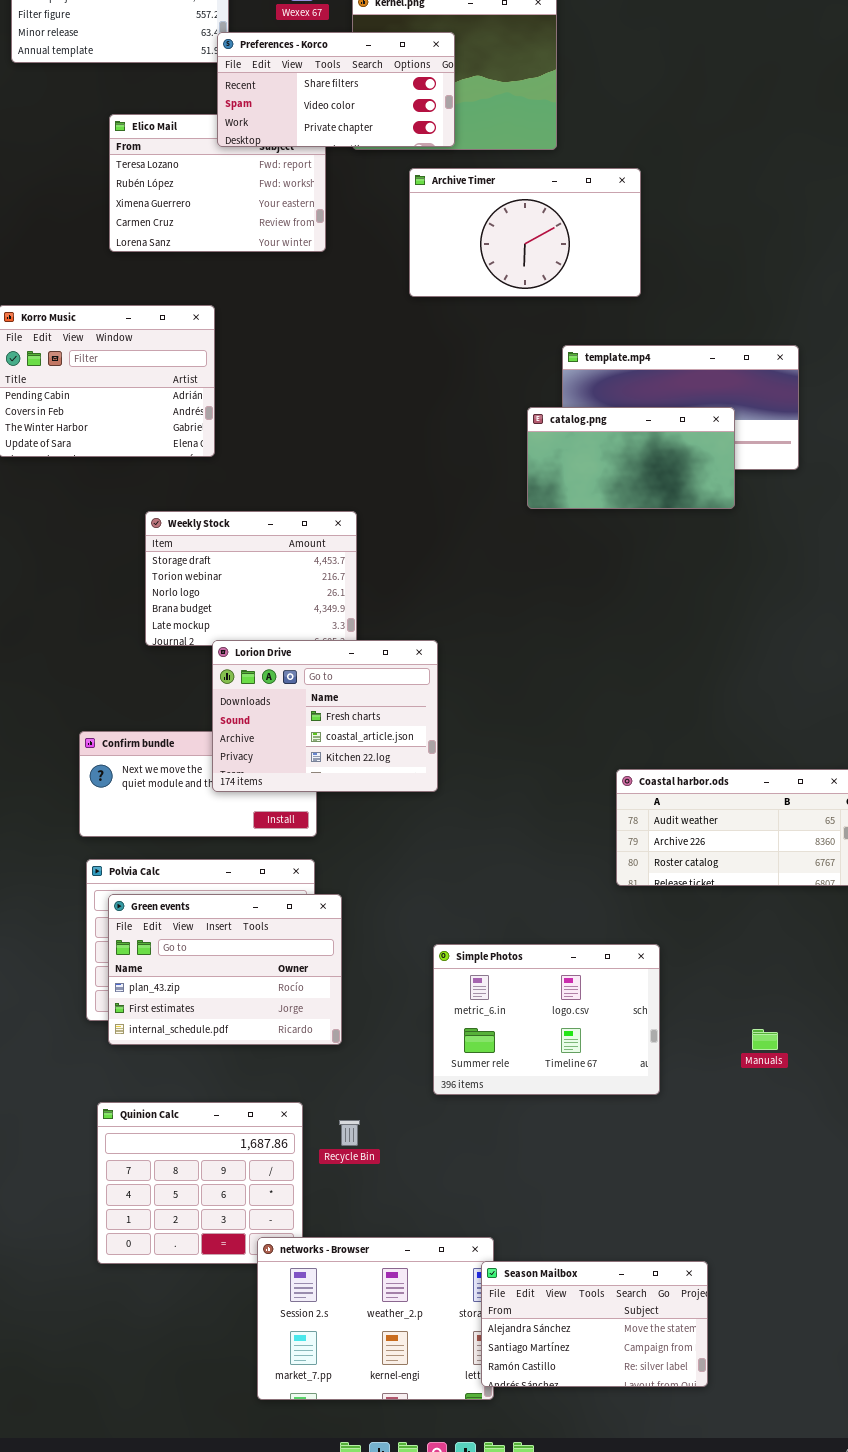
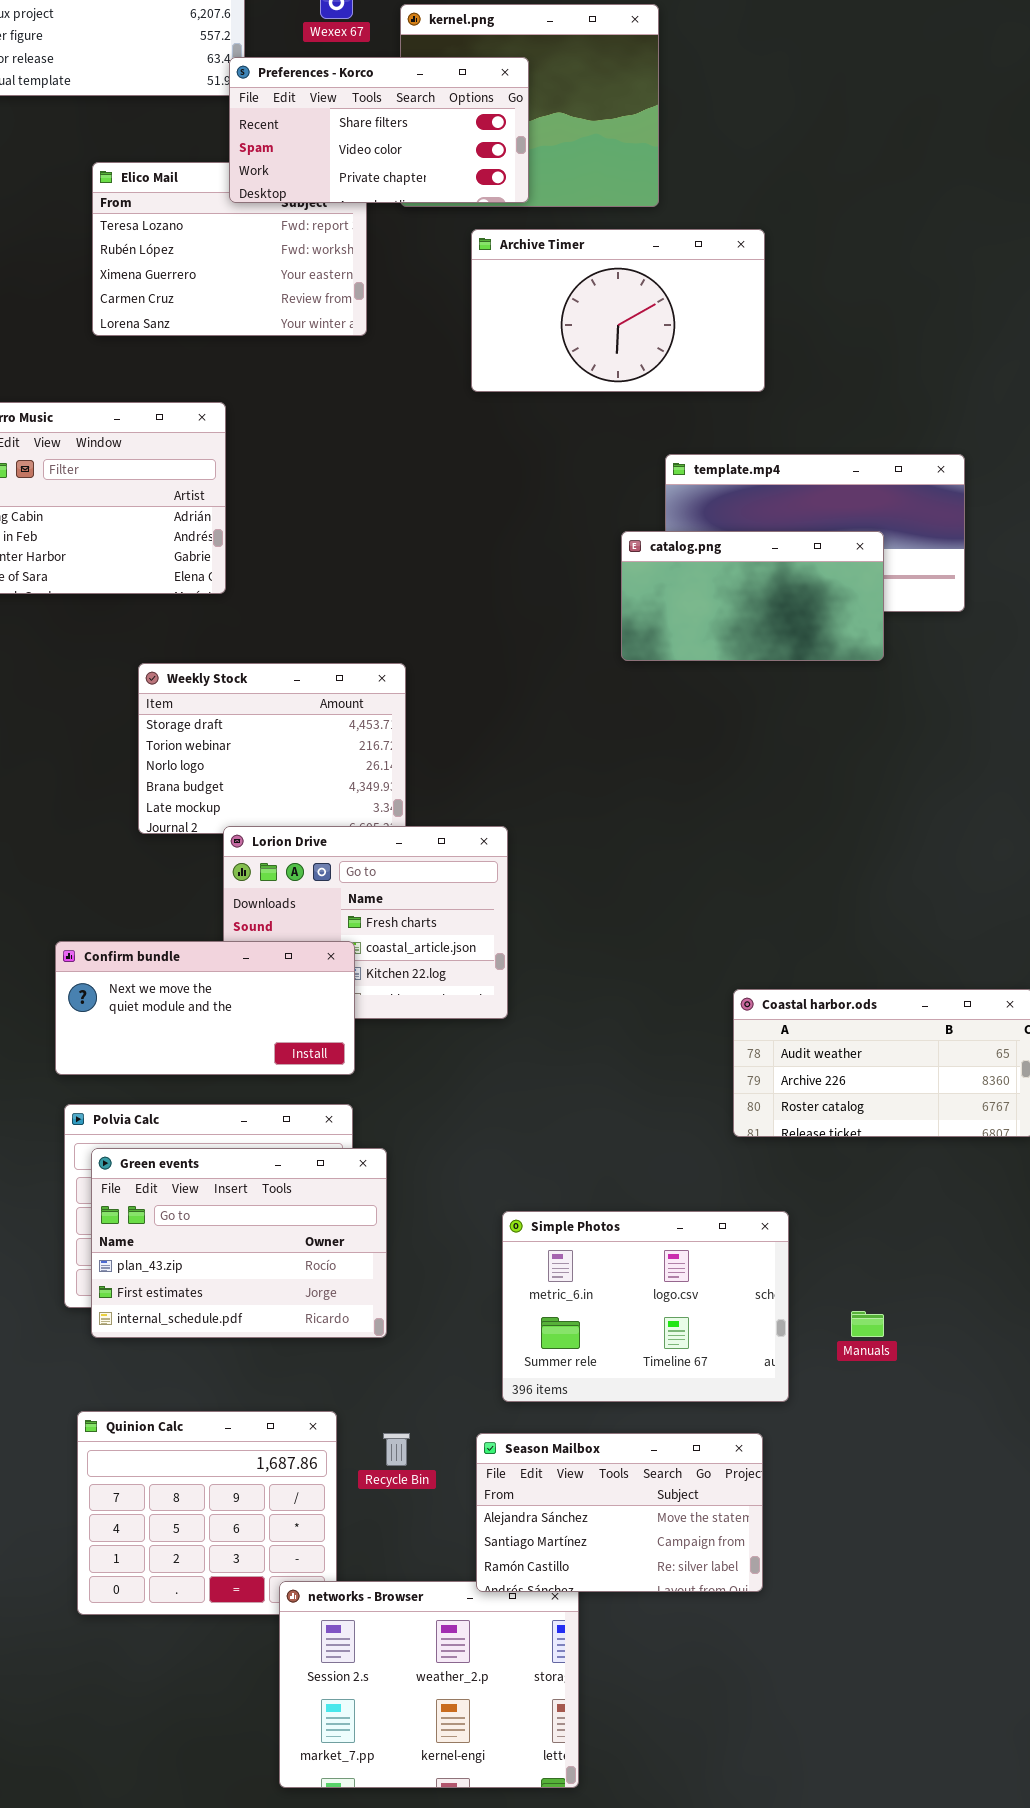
Confirm bundle: [79,731,317,837] -> [55,941,355,1075], raised
Manuals: [752,1029,778,1050] -> [851,1311,884,1337], moved
Season Mailbox: [481,1261,708,1387] -> [476,1433,763,1592], moved

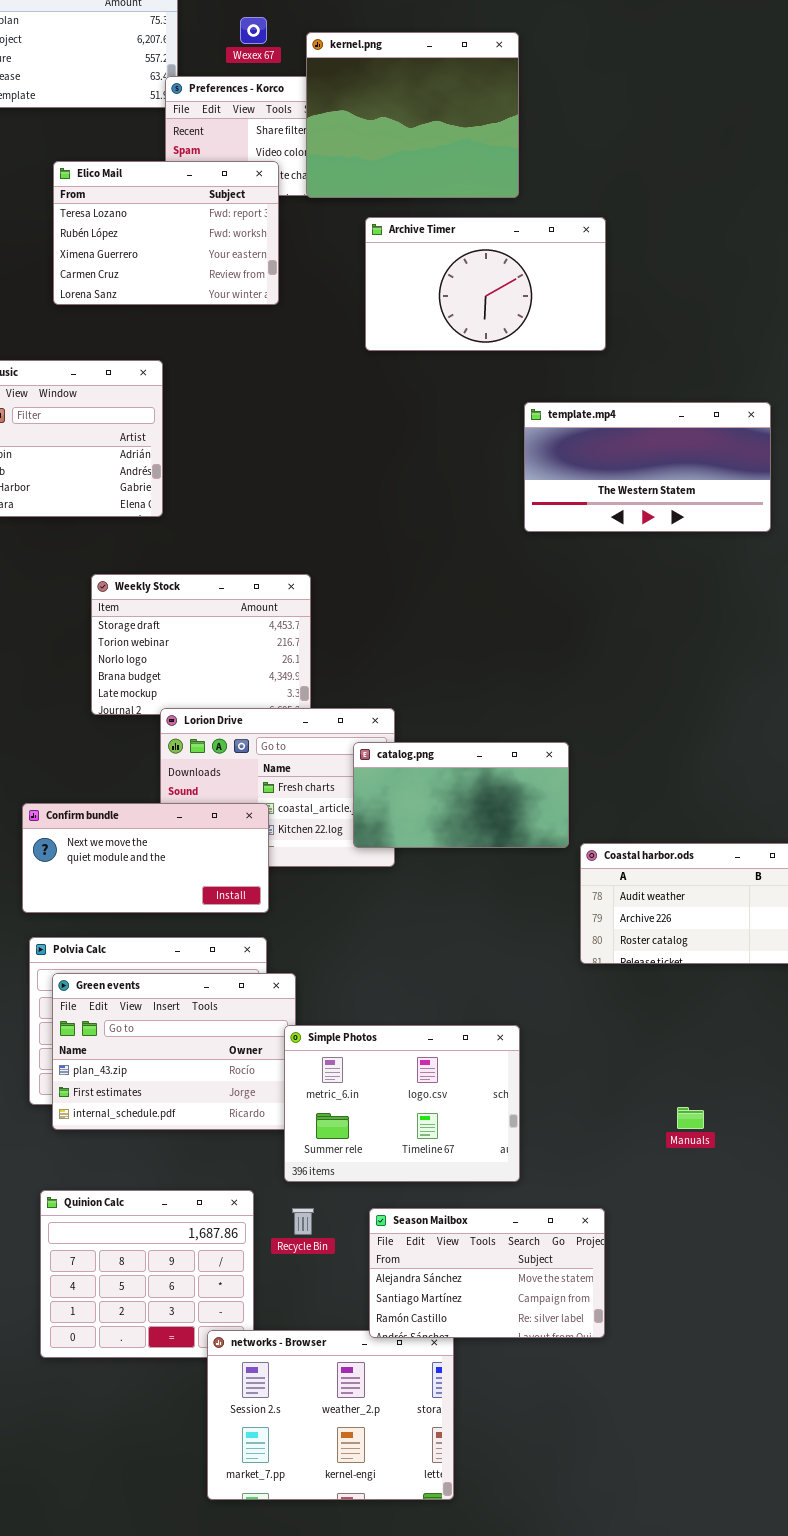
kernel.png: [400,4,659,207] -> [306,32,519,198], raised
Elico Mail: [92,162,367,336] -> [53,161,279,305], raised
catalog.png: [621,531,884,661] -> [353,742,569,848], moved
Simple Photos: [502,1211,789,1402] -> [284,1025,520,1182], moved

